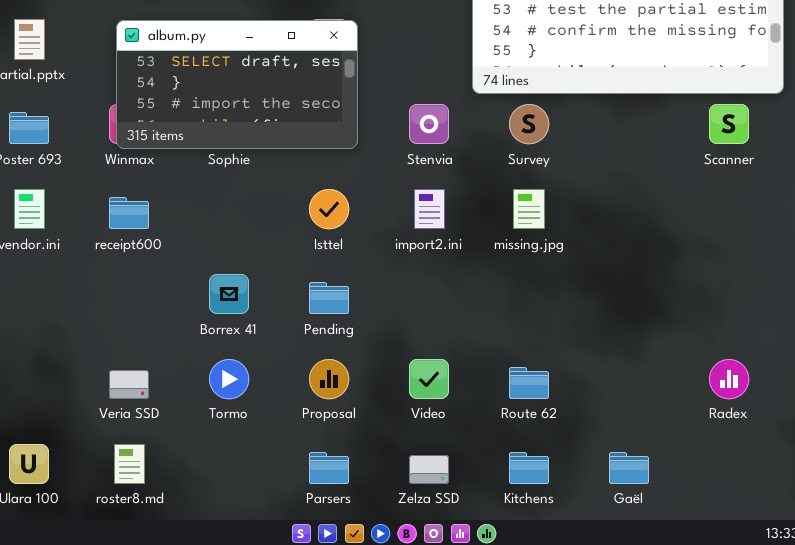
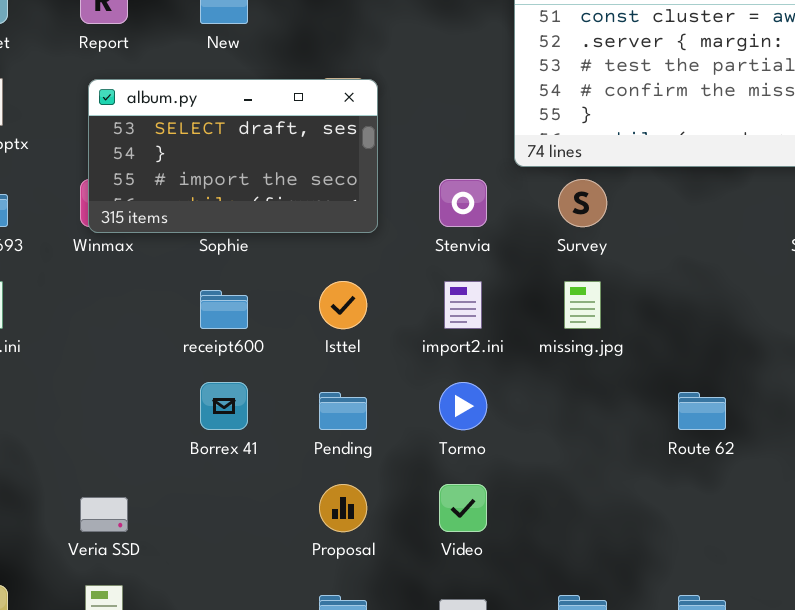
receipt600: [109,197,149,229] -> [200,290,248,329], moved
Tormo: [209,359,249,399] -> [439,382,487,430], moved
Route 62: [509,367,549,399] -> [678,392,726,430], moved

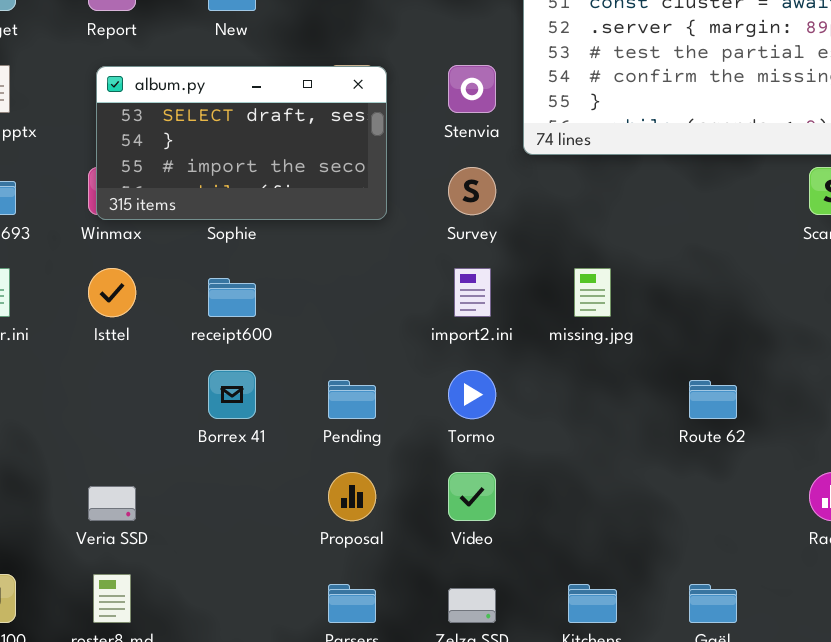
Stenvia: [439,179,487,227] -> [448,65,496,113], moved
Survey: [558,179,607,227] -> [448,167,496,215], moved
Isttel: [319,281,367,329] -> [88,268,136,317], moved

